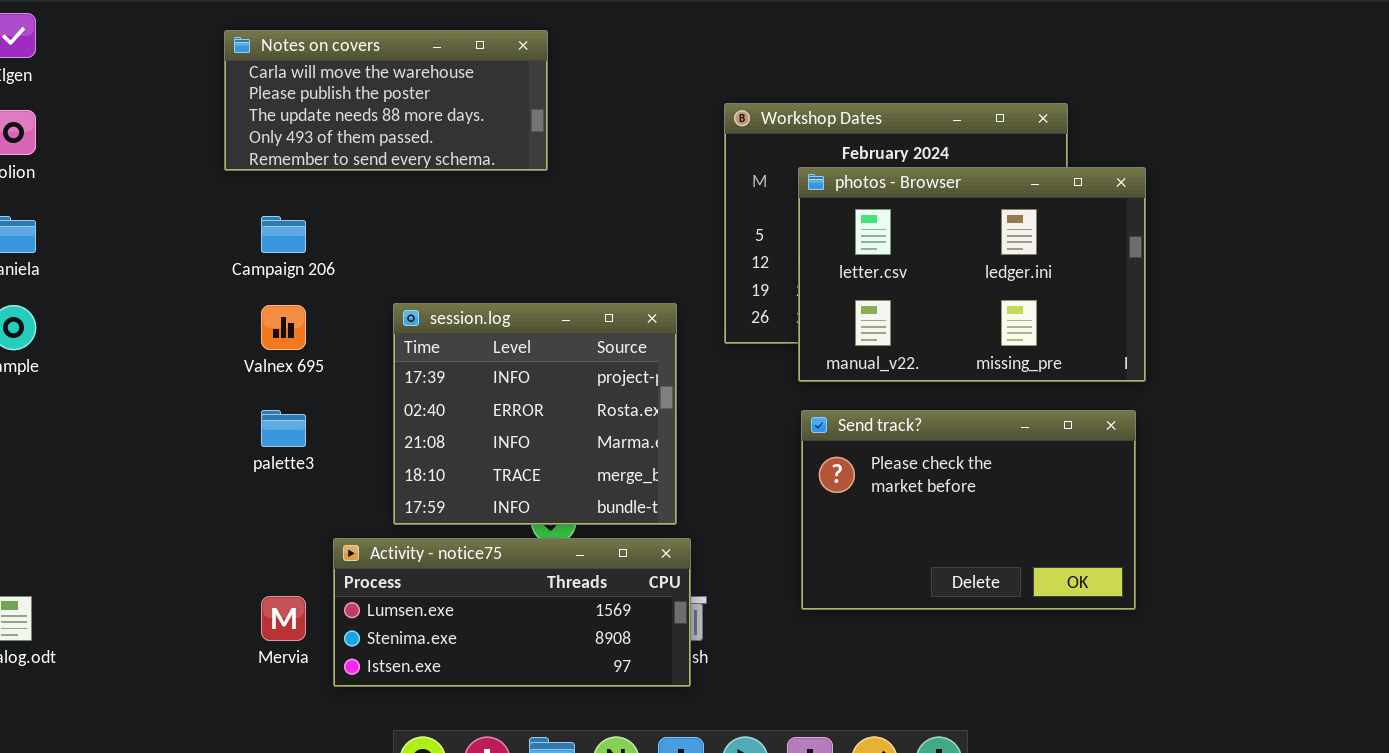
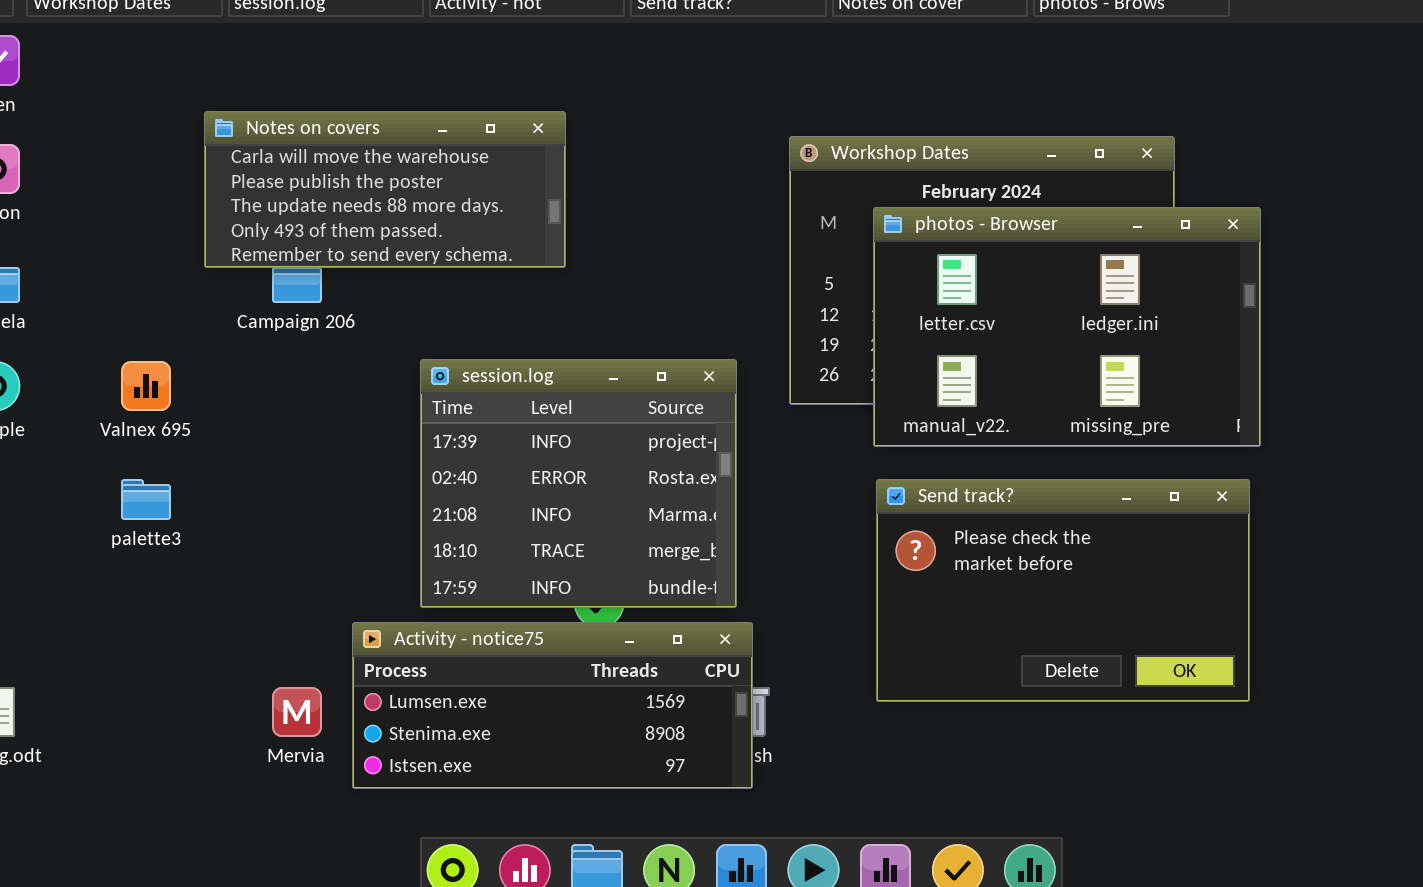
Notes on covers: [224,30,548,171] -> [204,111,566,268], moved
Valnex 695: [261,305,306,350] -> [121,361,171,411], moved
palette3: [261,410,306,447] -> [121,479,171,520], moved

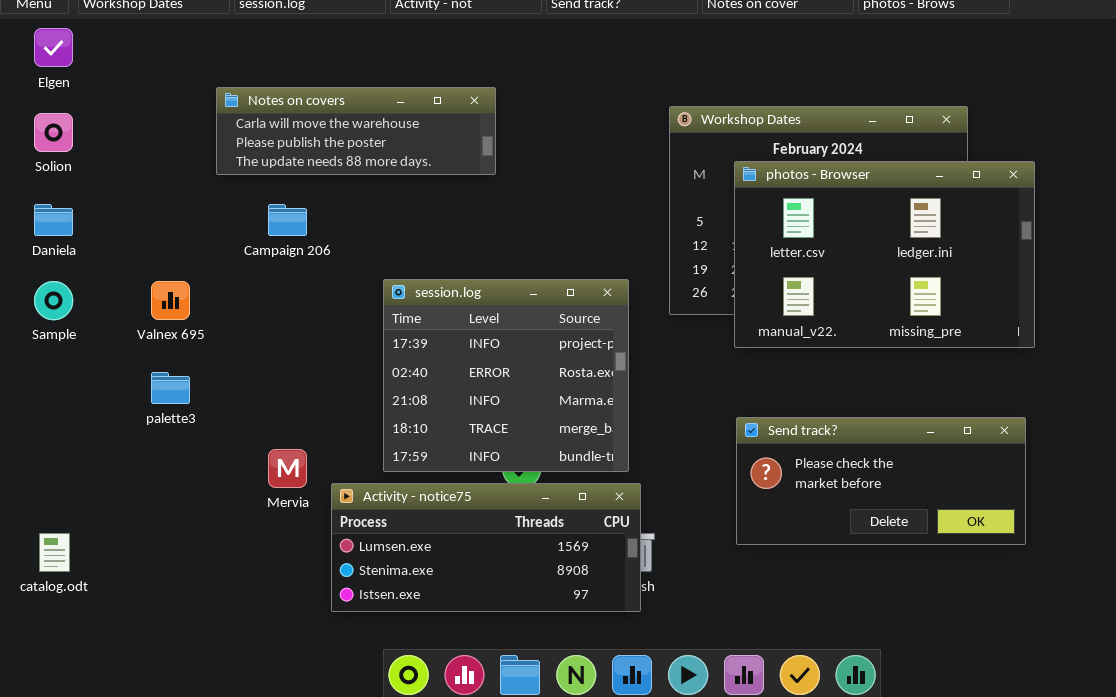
Notes on covers: [204,111,566,268] -> [216,87,496,175], resized
Send track?: [876,479,1250,702] -> [736,417,1026,545], resized
Mervia: [272,687,322,737] -> [268,449,307,488], moved

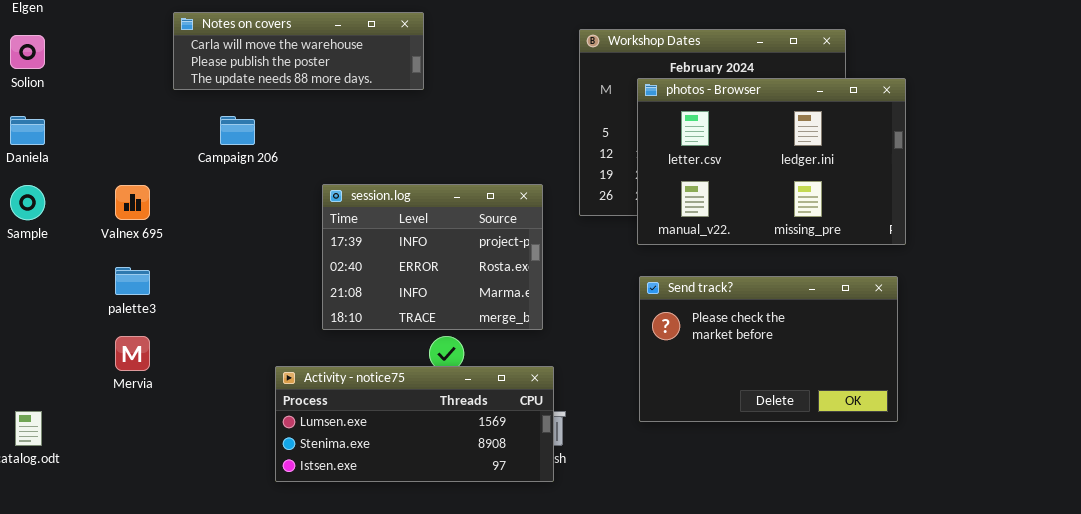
session.log: [383,279,629,472] -> [322,184,543,330], resized
Send track?: [736,417,1026,545] -> [639,276,898,422], resized
Mervia: [268,449,307,488] -> [115,336,150,371], moved

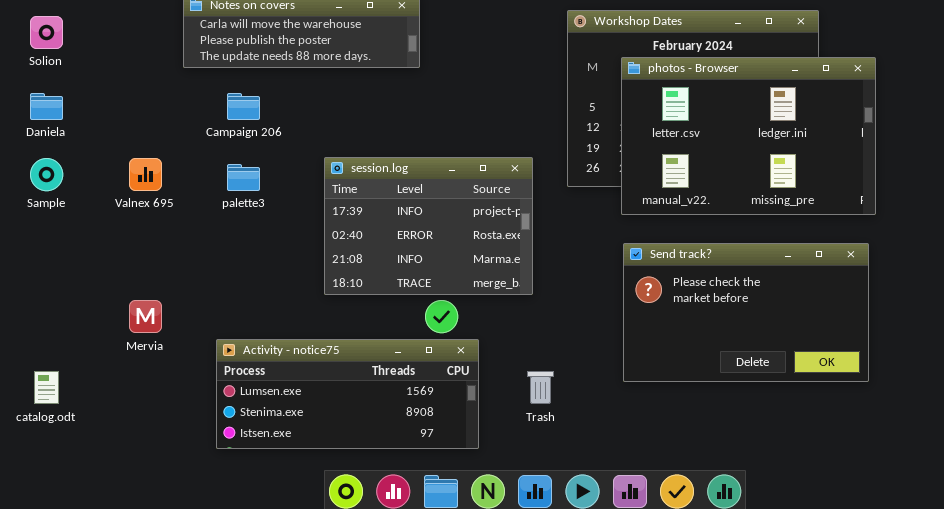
palette3: [115,267,150,295] -> [227,164,260,191], moved
Activity - notice75: [275,366,554,482] -> [216,339,479,449], moved

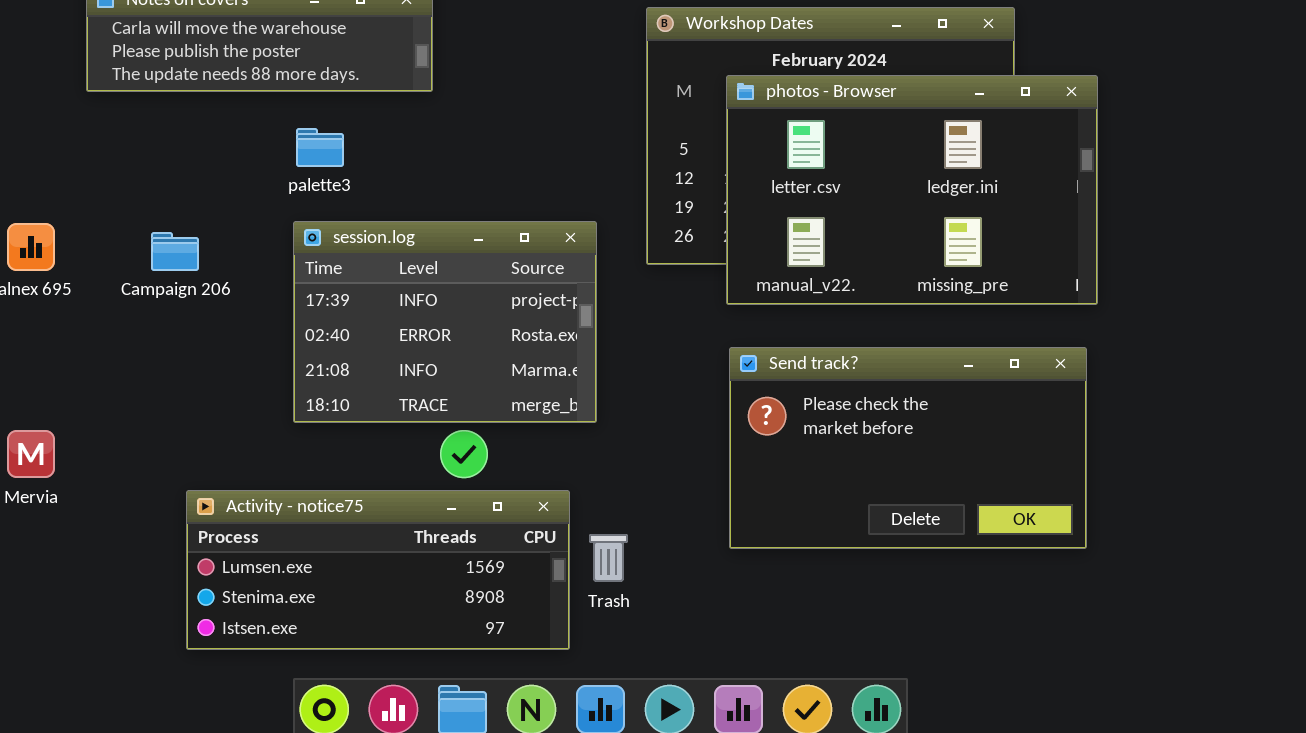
Campaign 206: [227,93,260,120] -> [151,232,199,271], moved
palette3: [227,164,260,191] -> [296,128,344,167], moved
Activity - notice75: [216,339,479,449] -> [186,490,570,650], moved

